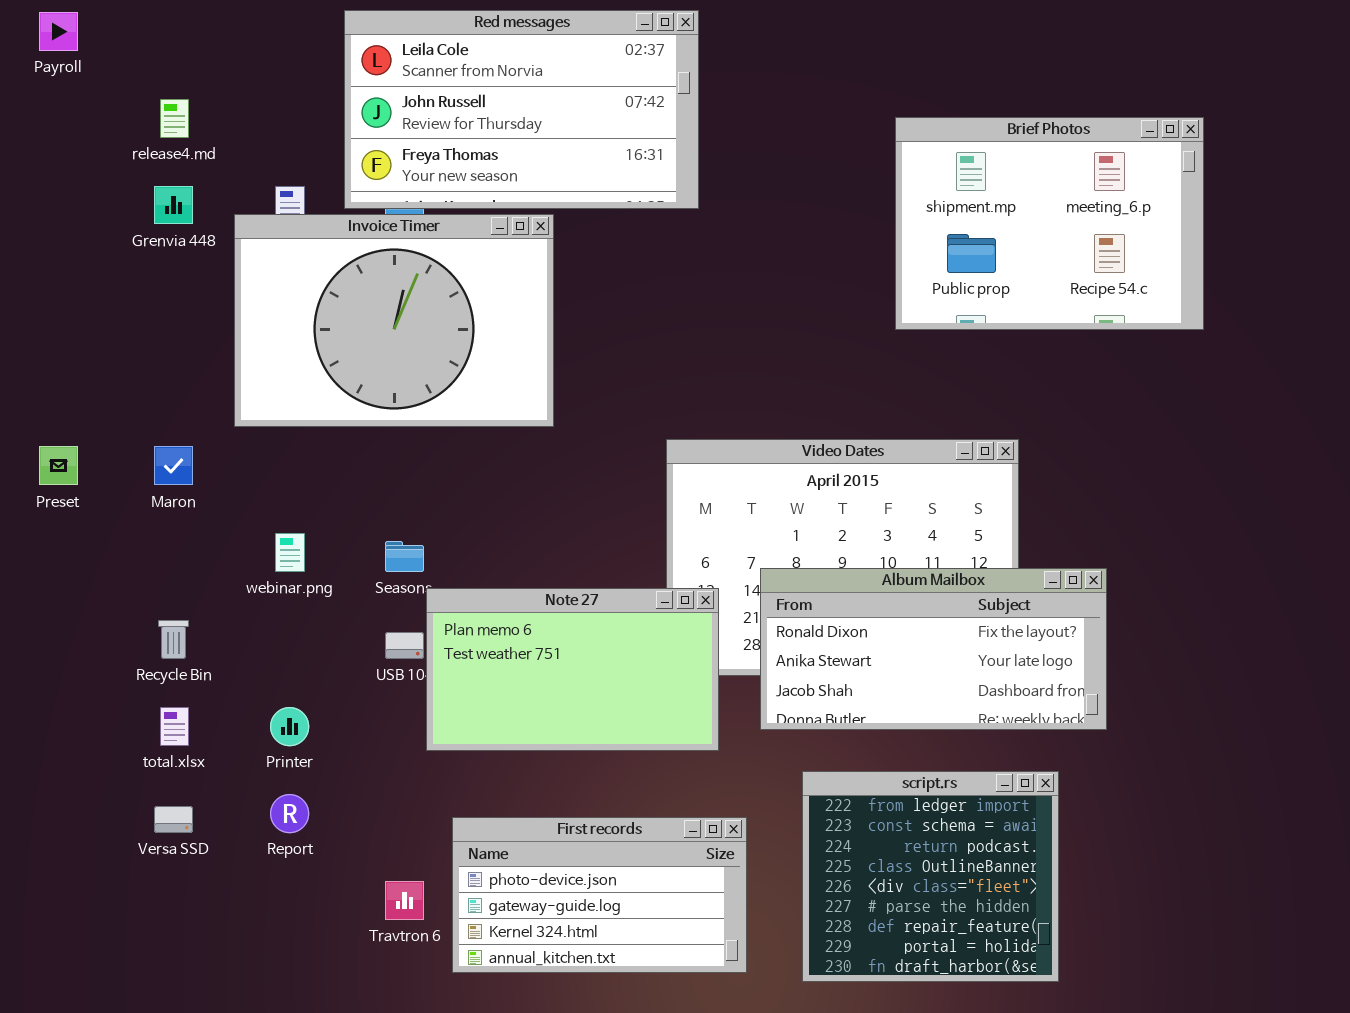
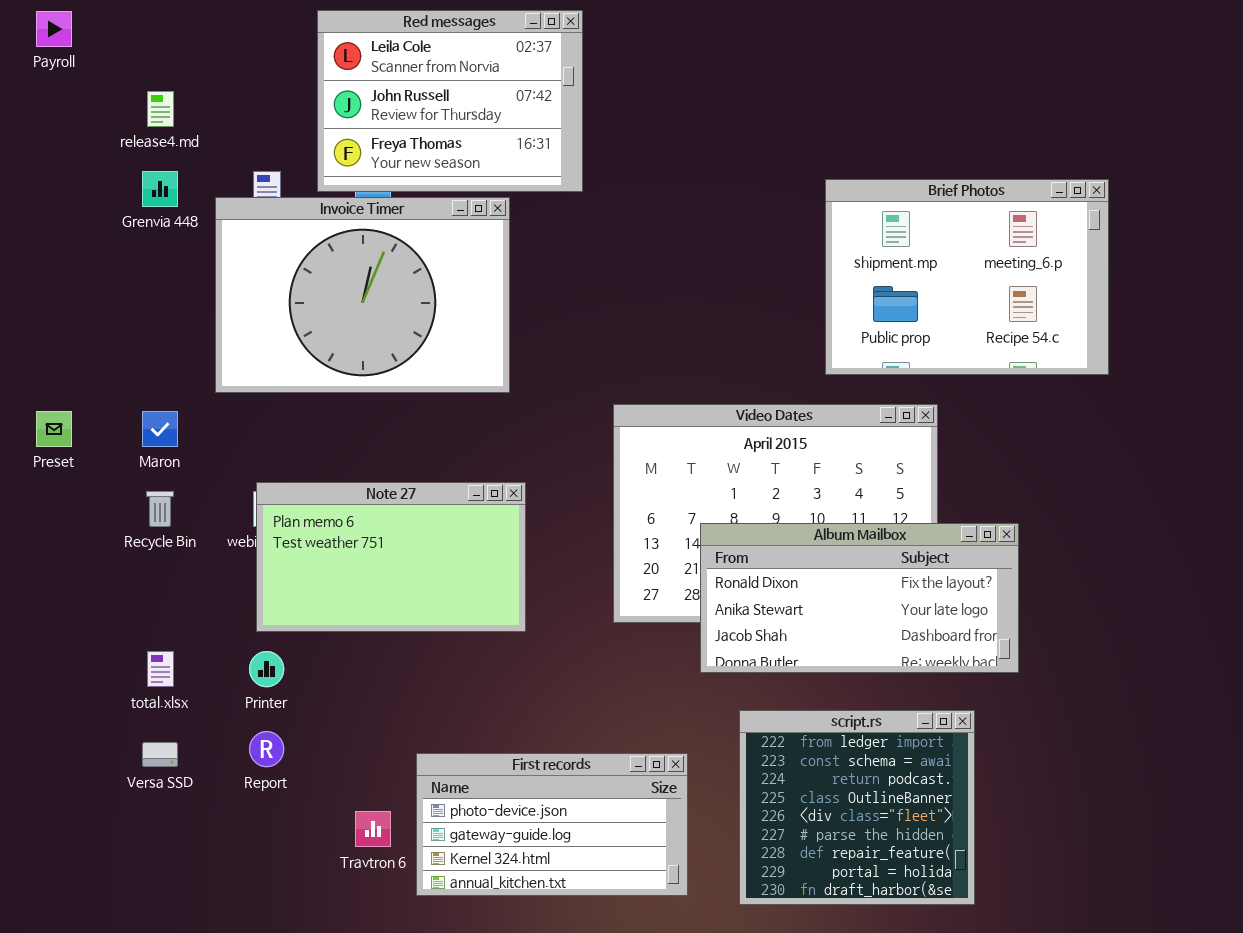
Red messages: [344,10,699,209] -> [317,10,583,192], resized
Brief Photos: [895,117,1204,330] -> [825,179,1109,375], moved
Note 27: [426,588,719,751] -> [256,482,526,632], moved
Recycle Bin: [158,620,189,659] -> [146,491,174,527], moved

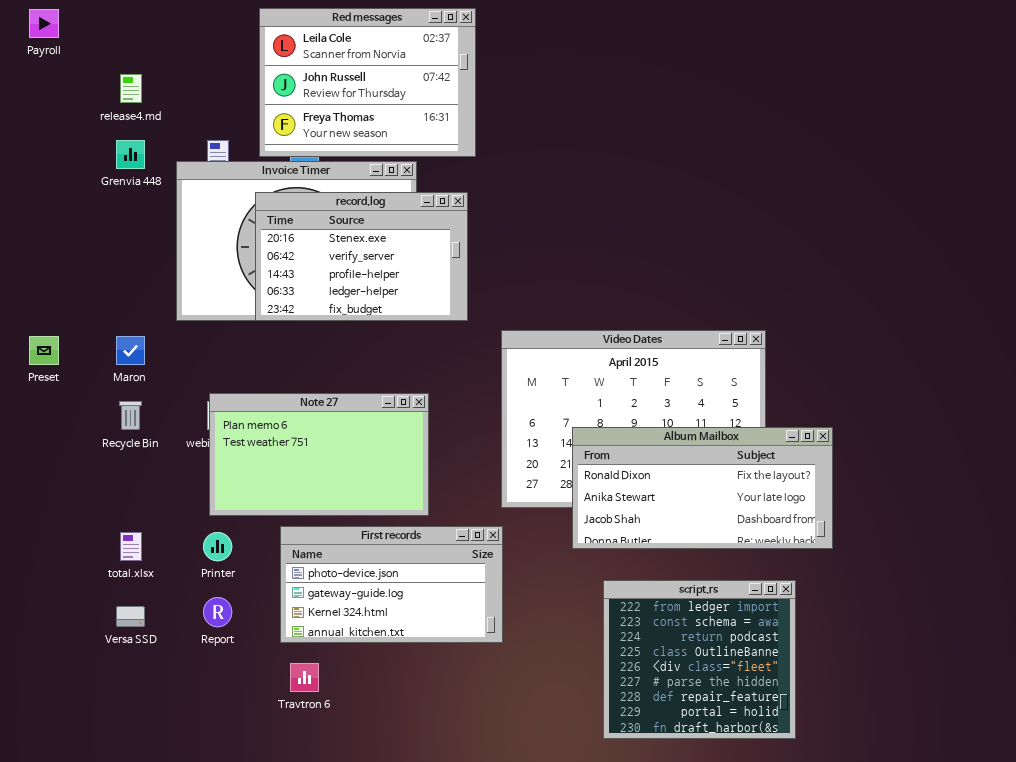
Brief Photos: [825,179,1109,375] -> none, closed
record.log: none -> [255,192,468,321], opened
First records: [416,753,688,896] -> [280,526,503,643], moved

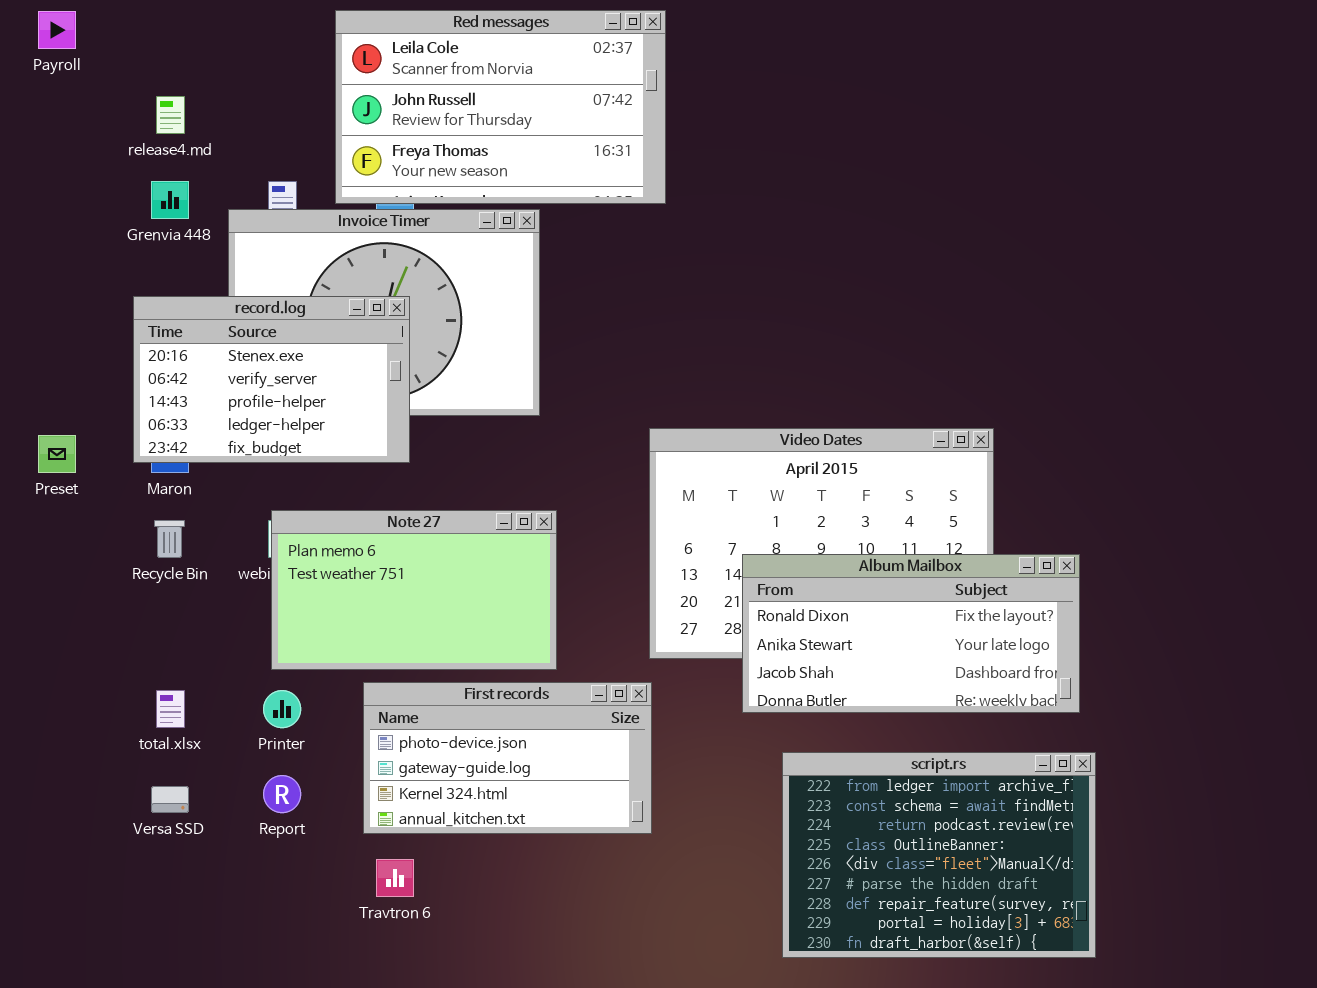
Red messages: [259,8,476,157] -> [335,10,666,204], resized
record.log: [255,192,468,321] -> [133,296,410,463], moved
script.rs: [603,580,796,739] -> [782,752,1096,958], resized

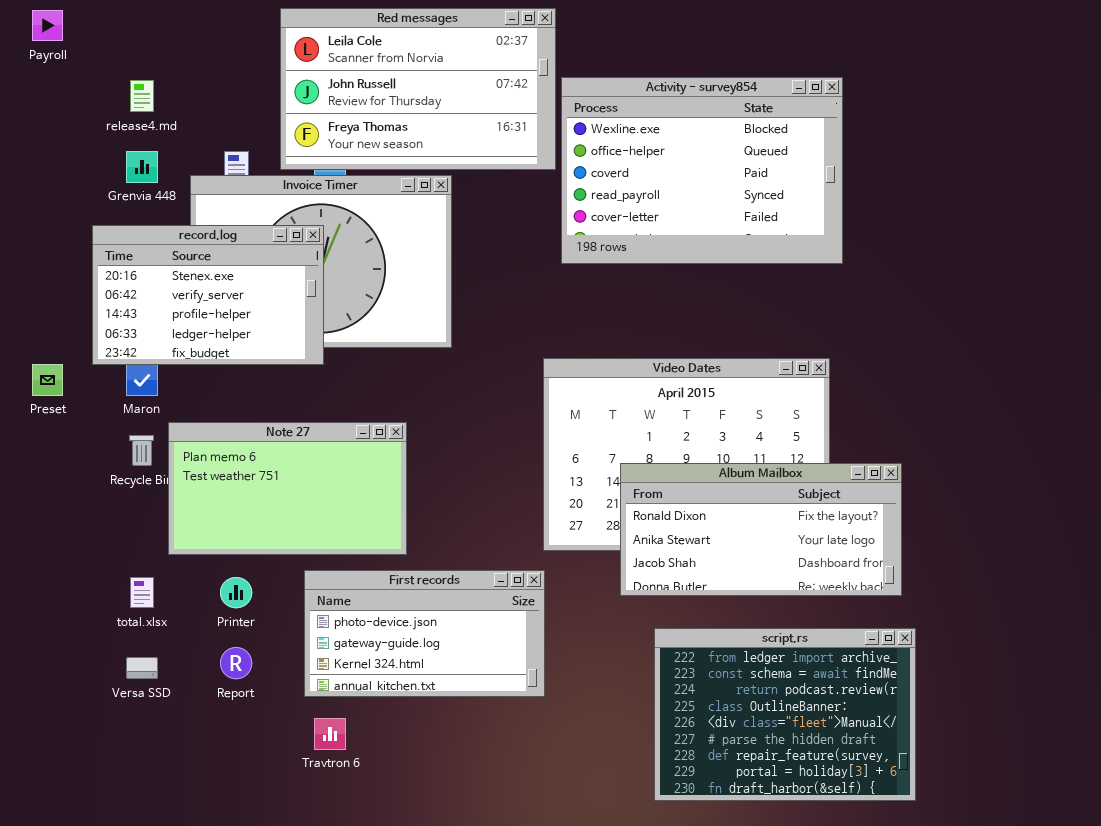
Activity - survey854: none -> [561,77,843,264], opened
record.log: [133,296,410,463] -> [92,225,324,365], moved
Note 27: [271,510,557,670] -> [168,422,407,555], moved

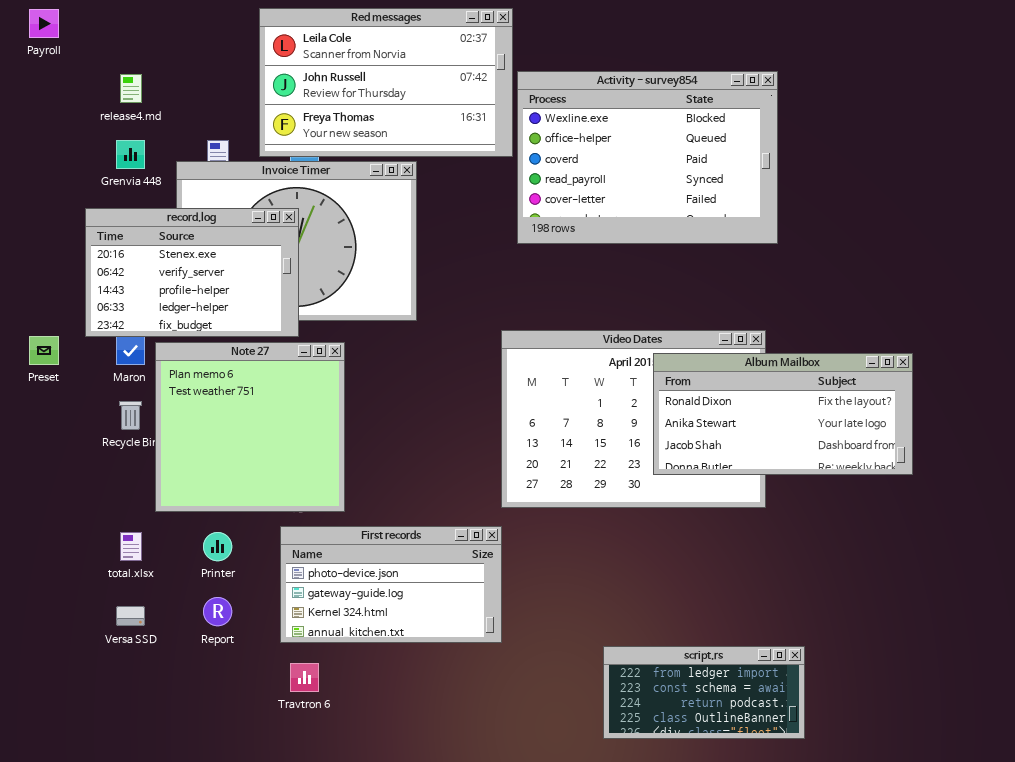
Note 27: [168,422,407,555] -> [155,342,345,512], resized
Album Mailbox: [620,463,902,596] -> [653,353,913,475], moved
script.rs: [654,628,916,801] -> [603,646,805,739], resized

